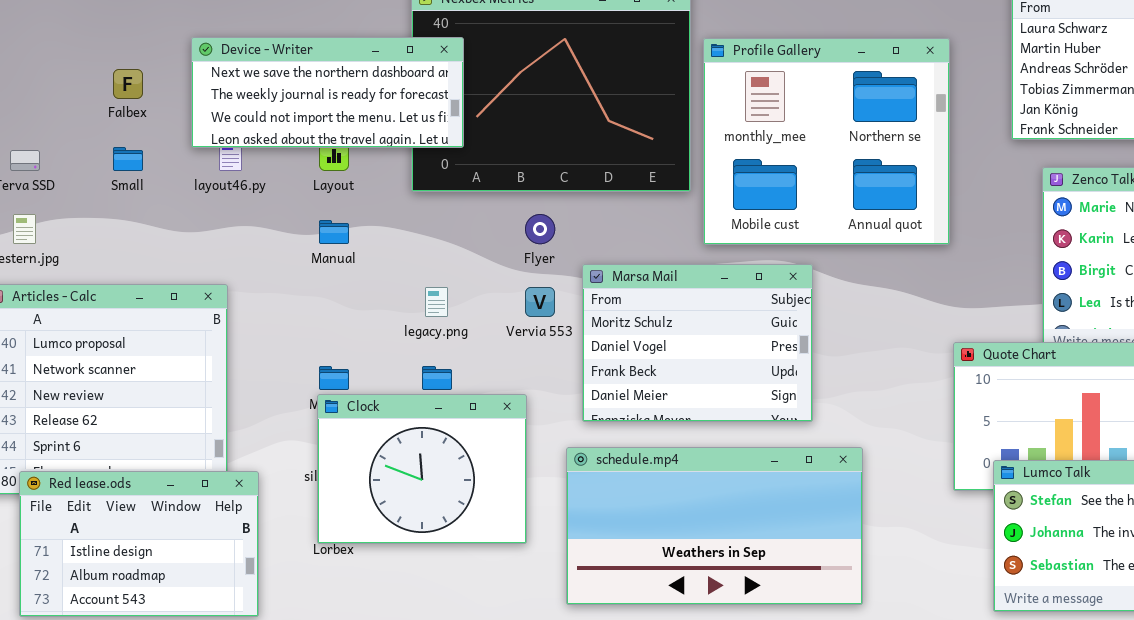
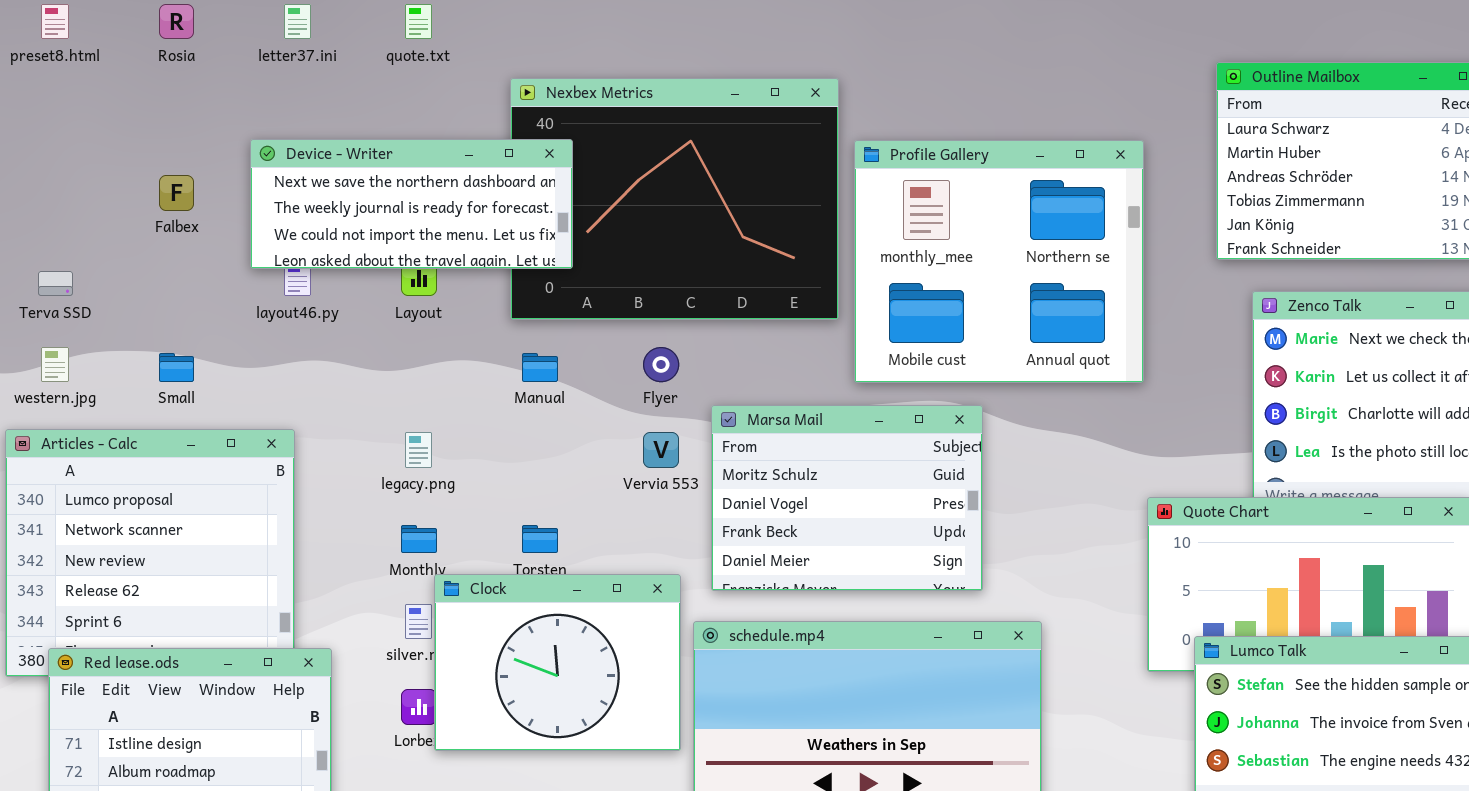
Small: [113,147,143,171] -> [159,353,194,382], moved
Manual: [319,220,349,244] -> [522,353,558,382], moved
legacy.png: [425,287,448,317] -> [405,432,432,468], moved
Clock: [317,394,527,544] -> [434,574,681,751], moved

